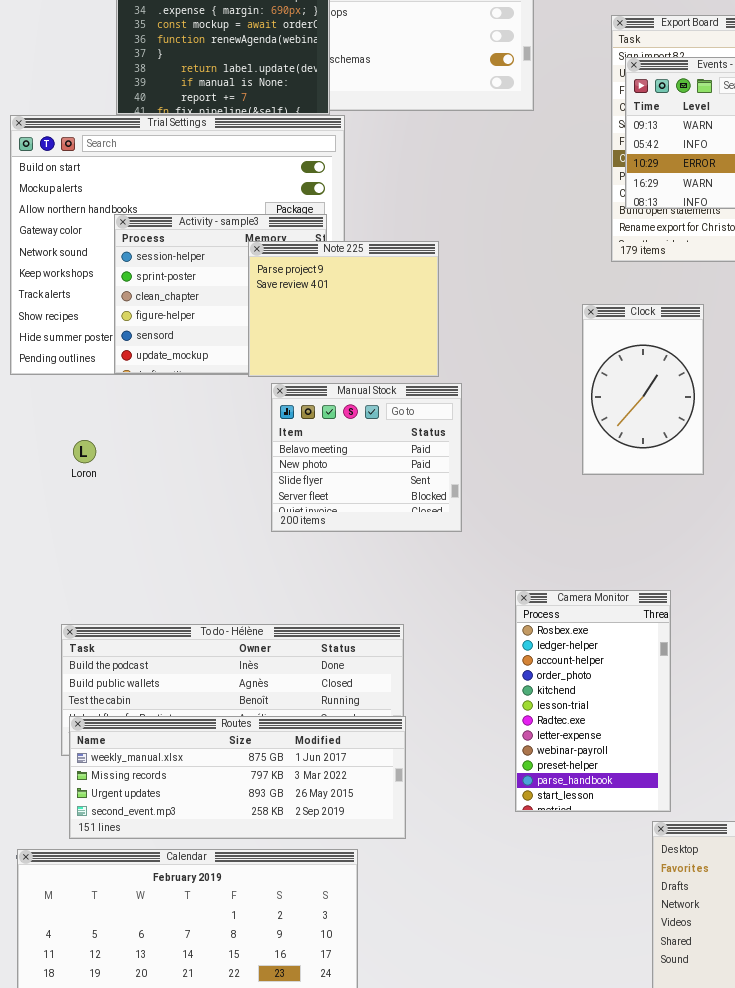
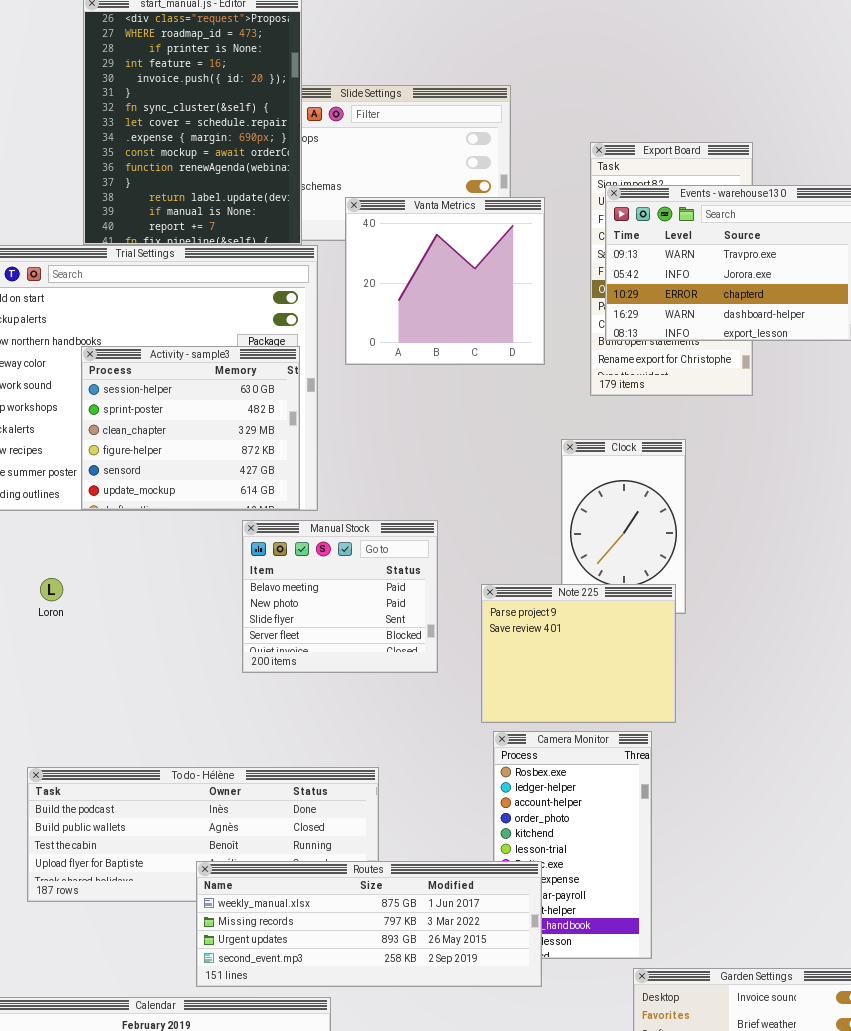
Vanta Metrics: none -> [345,197,545,365], opened
Note 225: [248,241,439,377] -> [481,584,676,723], moved
Routes: [69,716,406,839] -> [196,861,542,987], moved

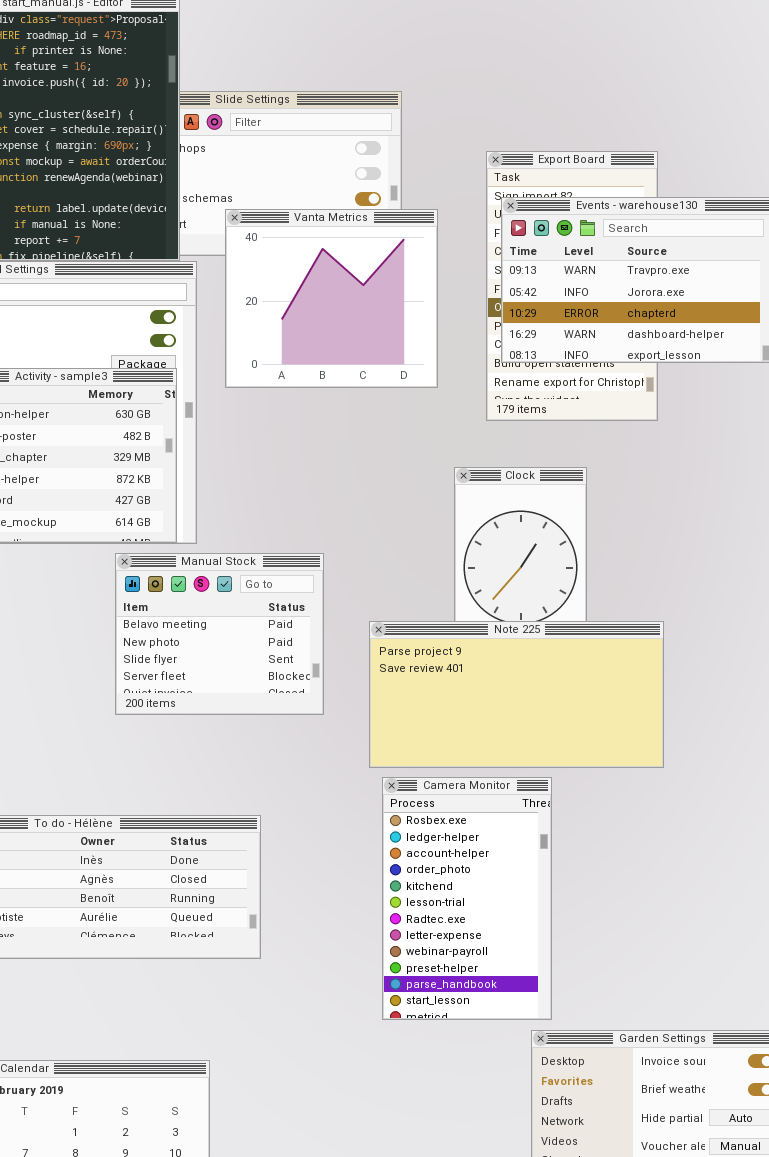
Note 225: [481,584,676,723] -> [369,621,664,768], resized
Routes: [196,861,542,987] -> none, closed

